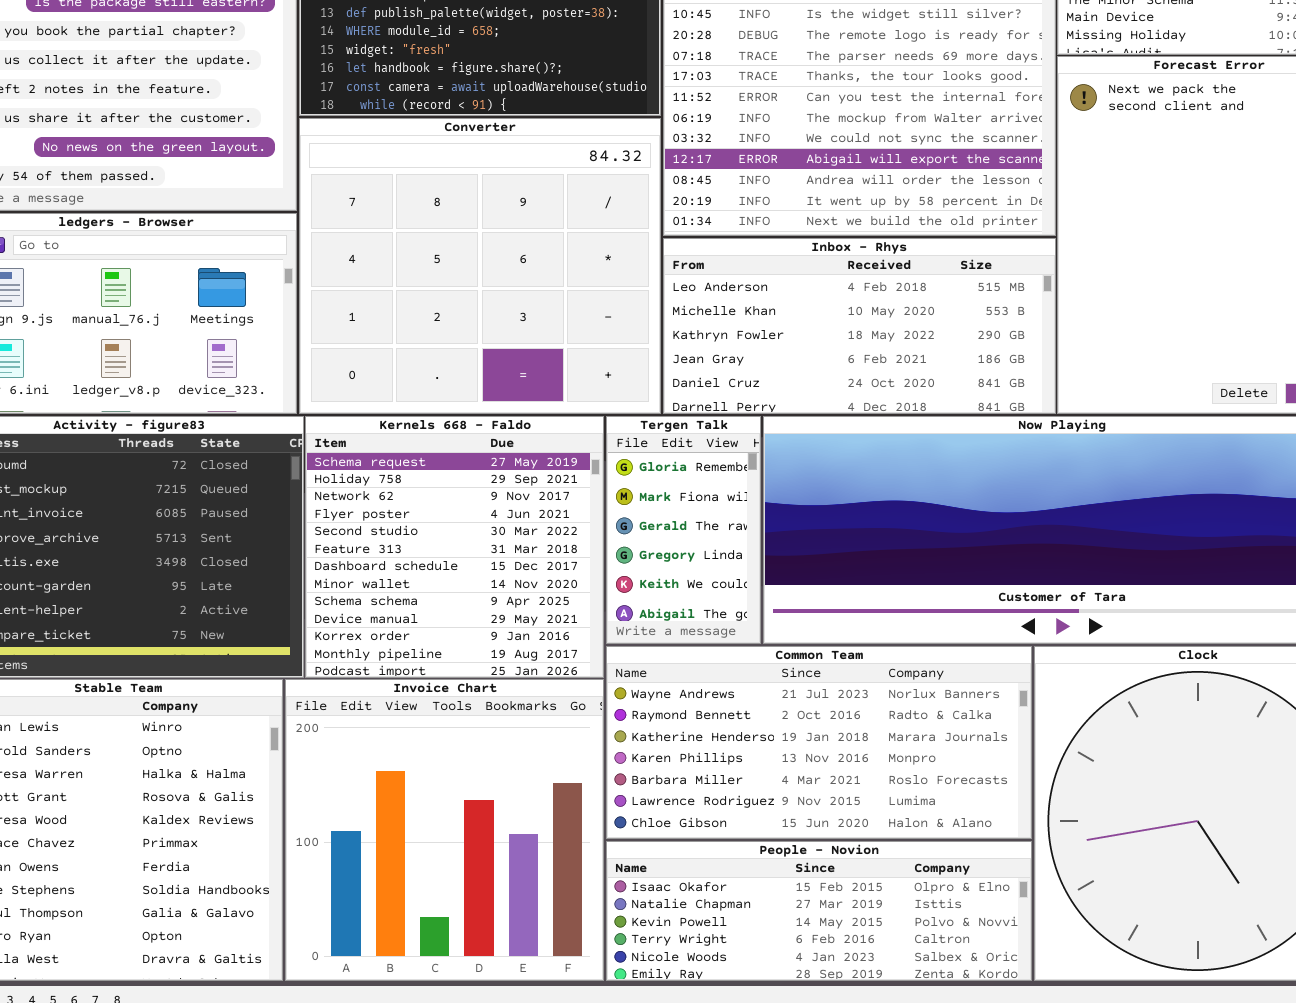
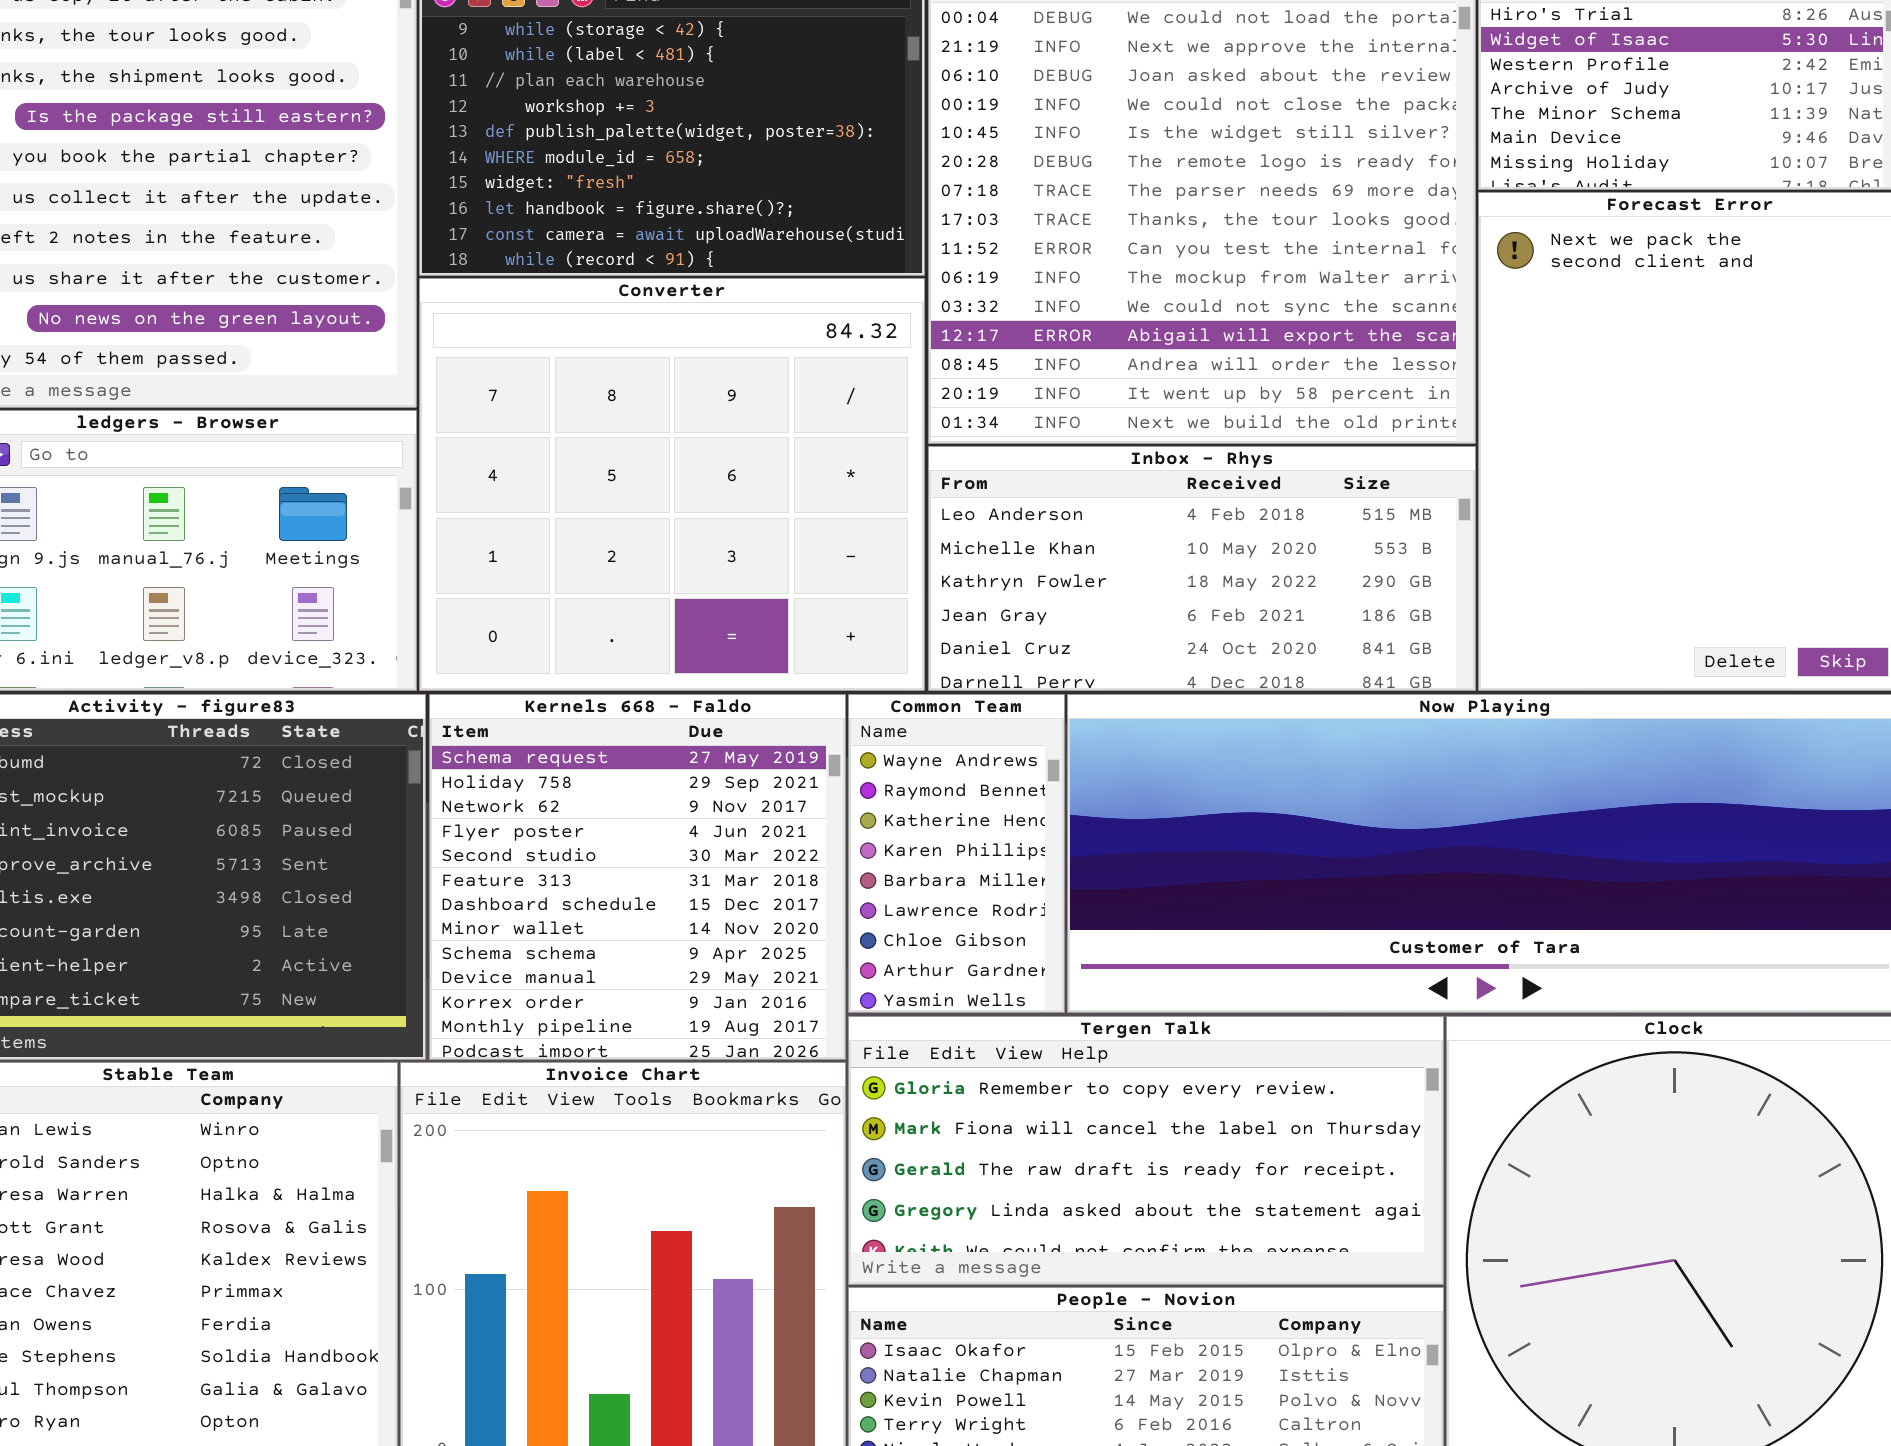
Tergen Talk: [606,416,761,644] -> [848,1016,1444,1285], moved, resized
Common Team: [606,646,1032,839] -> [848,694,1065,1013], moved, resized

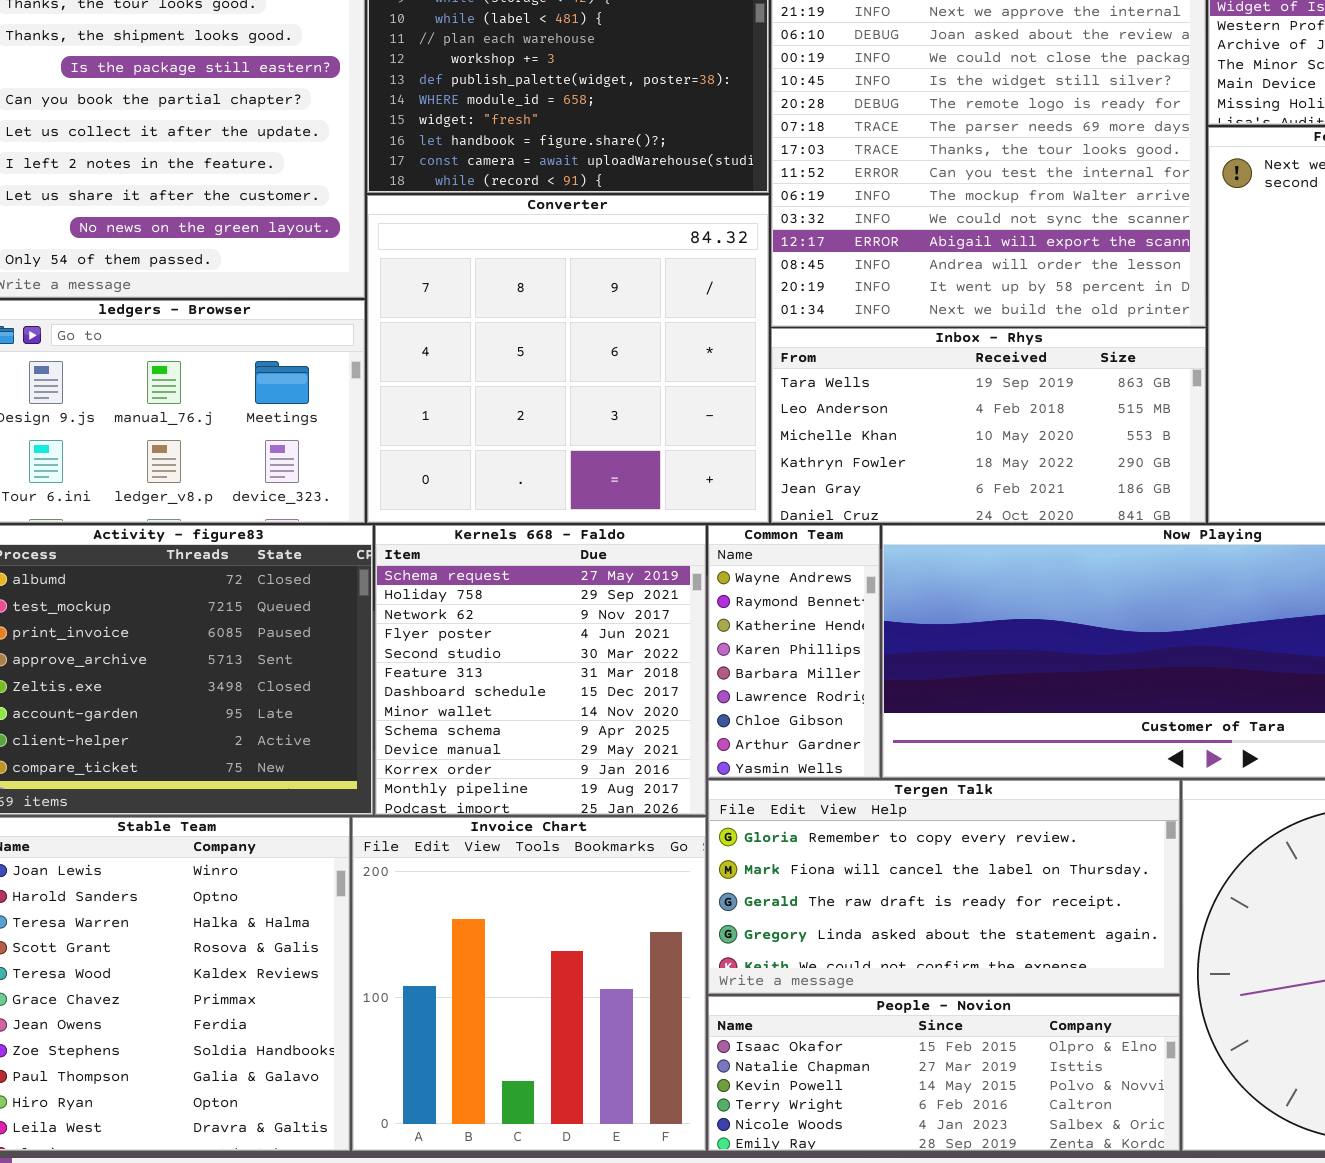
Inbox - Rhys: [928,446,1476,691] -> [771,328,1206,523], scrolled up 1 row

